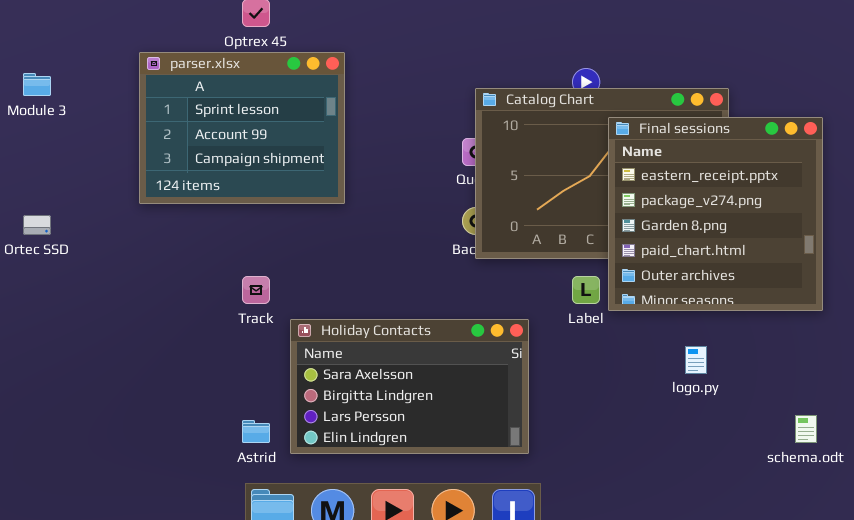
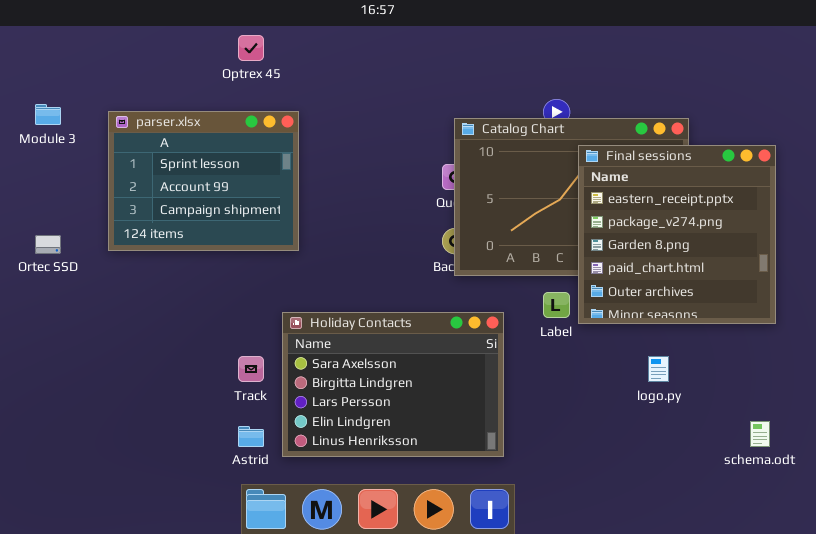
parser.xlsx: [139,52,345,204] -> [108,111,299,251], moved
Track: [242,276,270,304] -> [238,356,264,382], moved
Holiday Contacts: [290,319,529,454] -> [282,312,504,457], resized

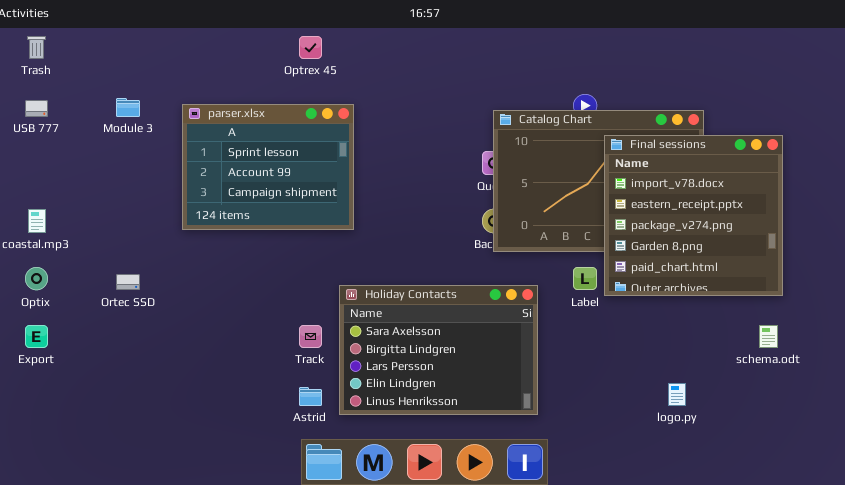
Final sessions: [578,145,776,324] -> [604,135,783,296], scrolled up 1 row
Ortec SSD: [35,235,61,254] -> [116,274,140,290], moved
logo.py: [648,356,669,382] -> [668,383,686,406], moved
schema.odt: [750,421,770,447] -> [759,325,778,348], moved

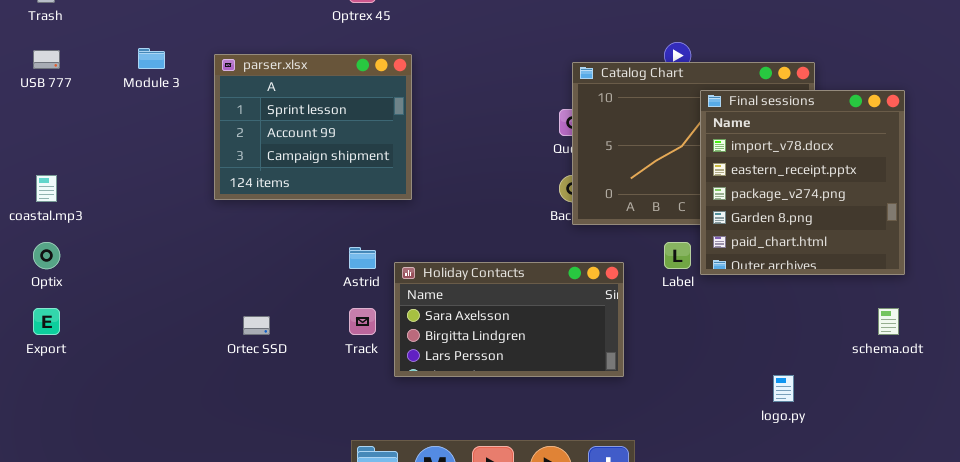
Ortec SSD: [116,274,140,290] -> [243,316,270,335], moved
Holiday Contacts: [339,285,538,415] -> [394,262,624,377], resized
Astrid: [299,387,322,406] -> [349,247,376,269], moved

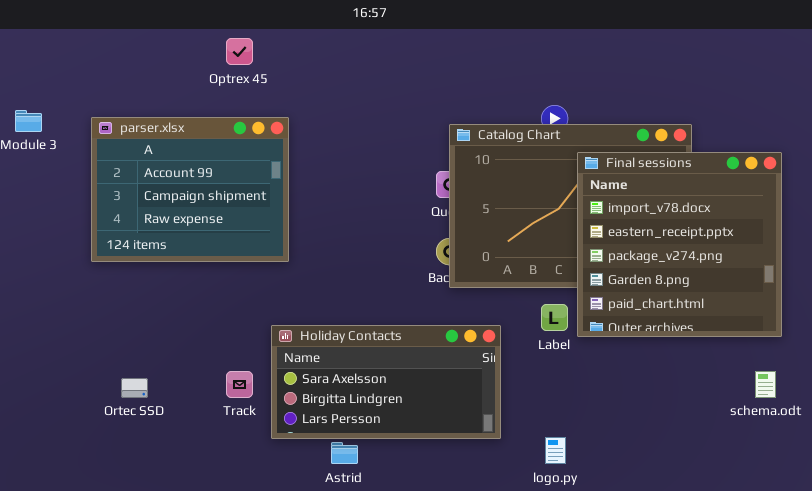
parser.xlsx: [214,54,412,200] -> [91,117,289,262], scrolled down 1 row
Astrid: [349,247,376,269] -> [331,442,358,464], moved
logo.py: [773,375,794,402] -> [545,437,566,464], moved

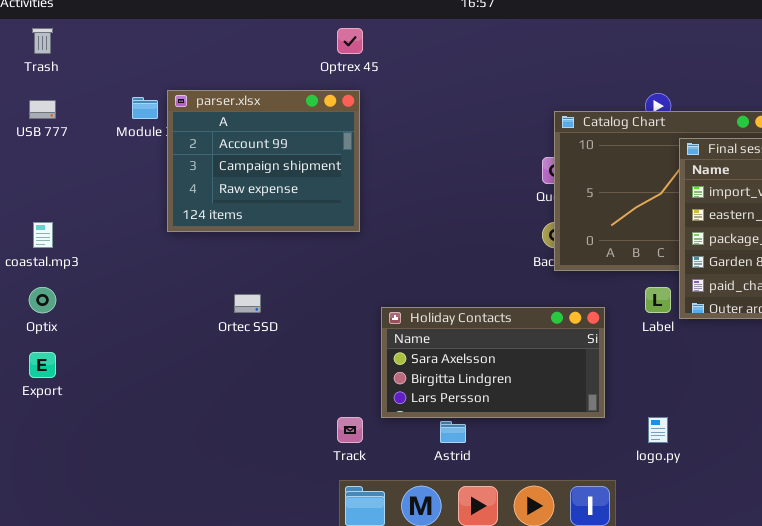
parser.xlsx: [91,117,289,262] -> [167,90,360,232], moved
Track: [226,371,253,398] -> [337,417,363,443], moved
Ortec SSD: [121,378,148,398] -> [234,294,261,313], moved

